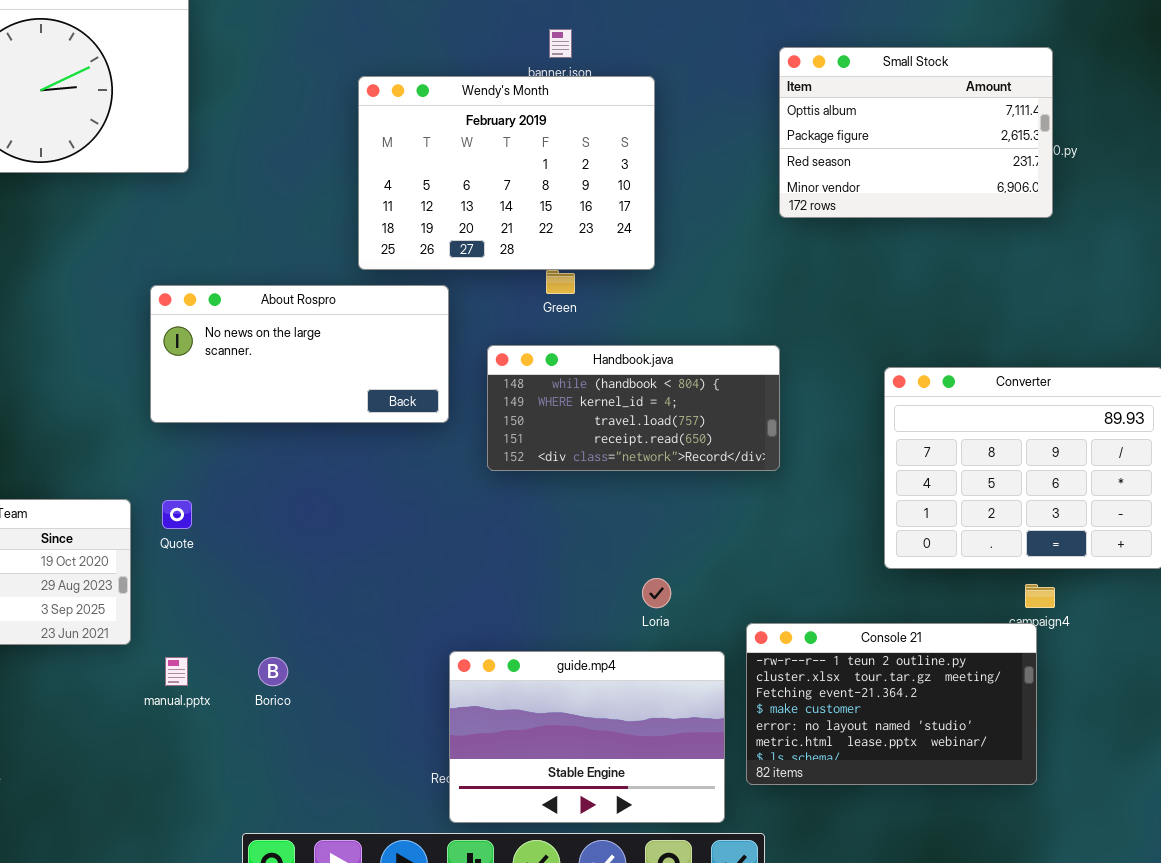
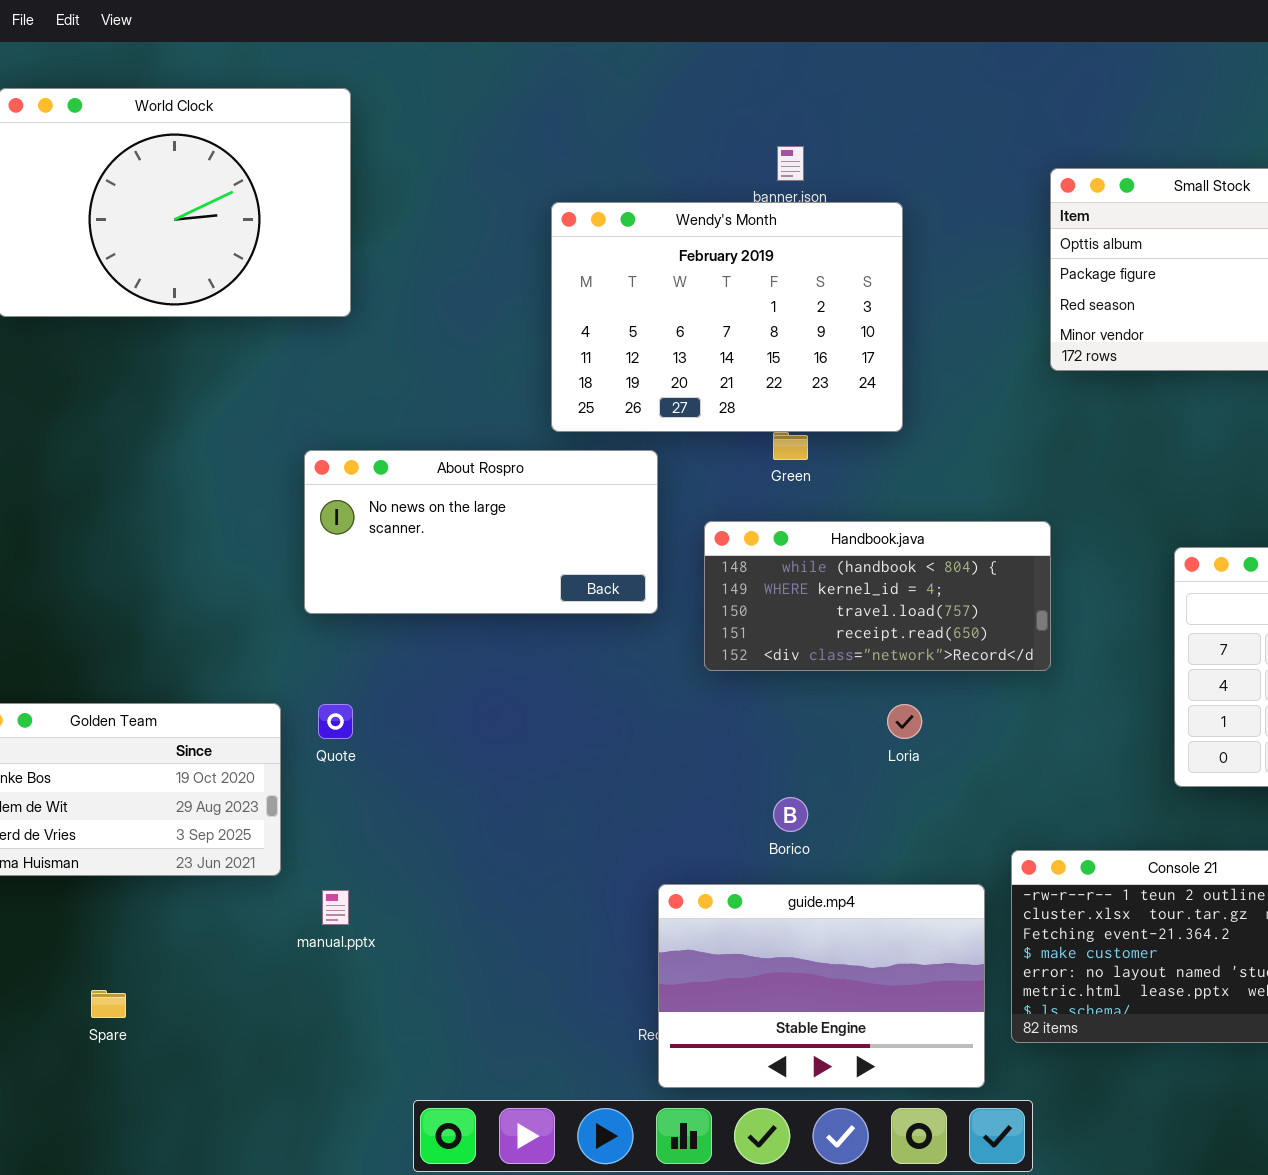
Loria: [642,578,671,608] -> [887,704,922,739], moved
Borico: [258,657,288,686] -> [773,797,808,832], moved

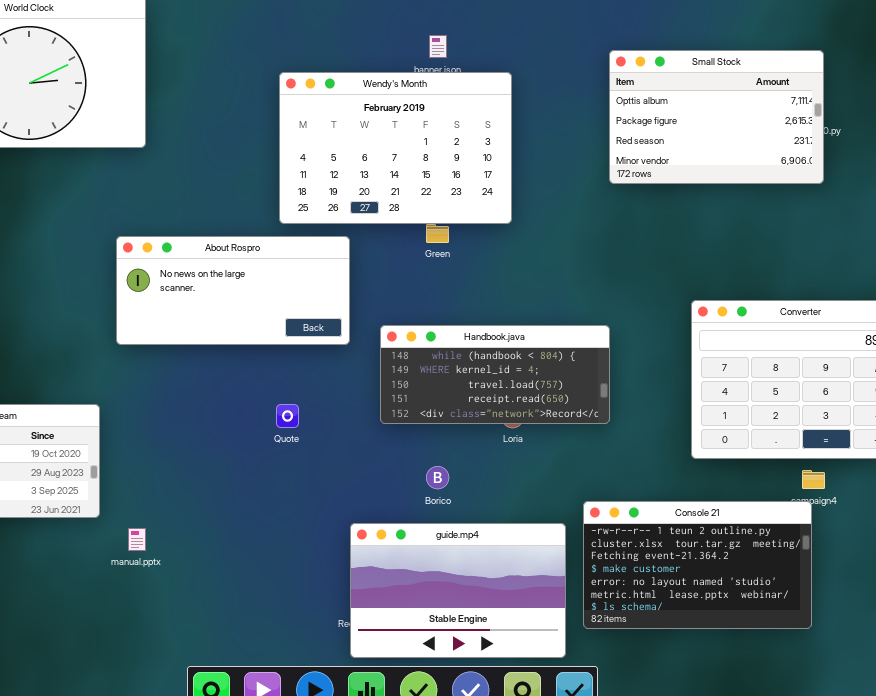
Handbook.java: [704,521,1051,671] -> [380,325,610,424], moved
Quote: [318,704,353,739] -> [276,404,299,428], moved

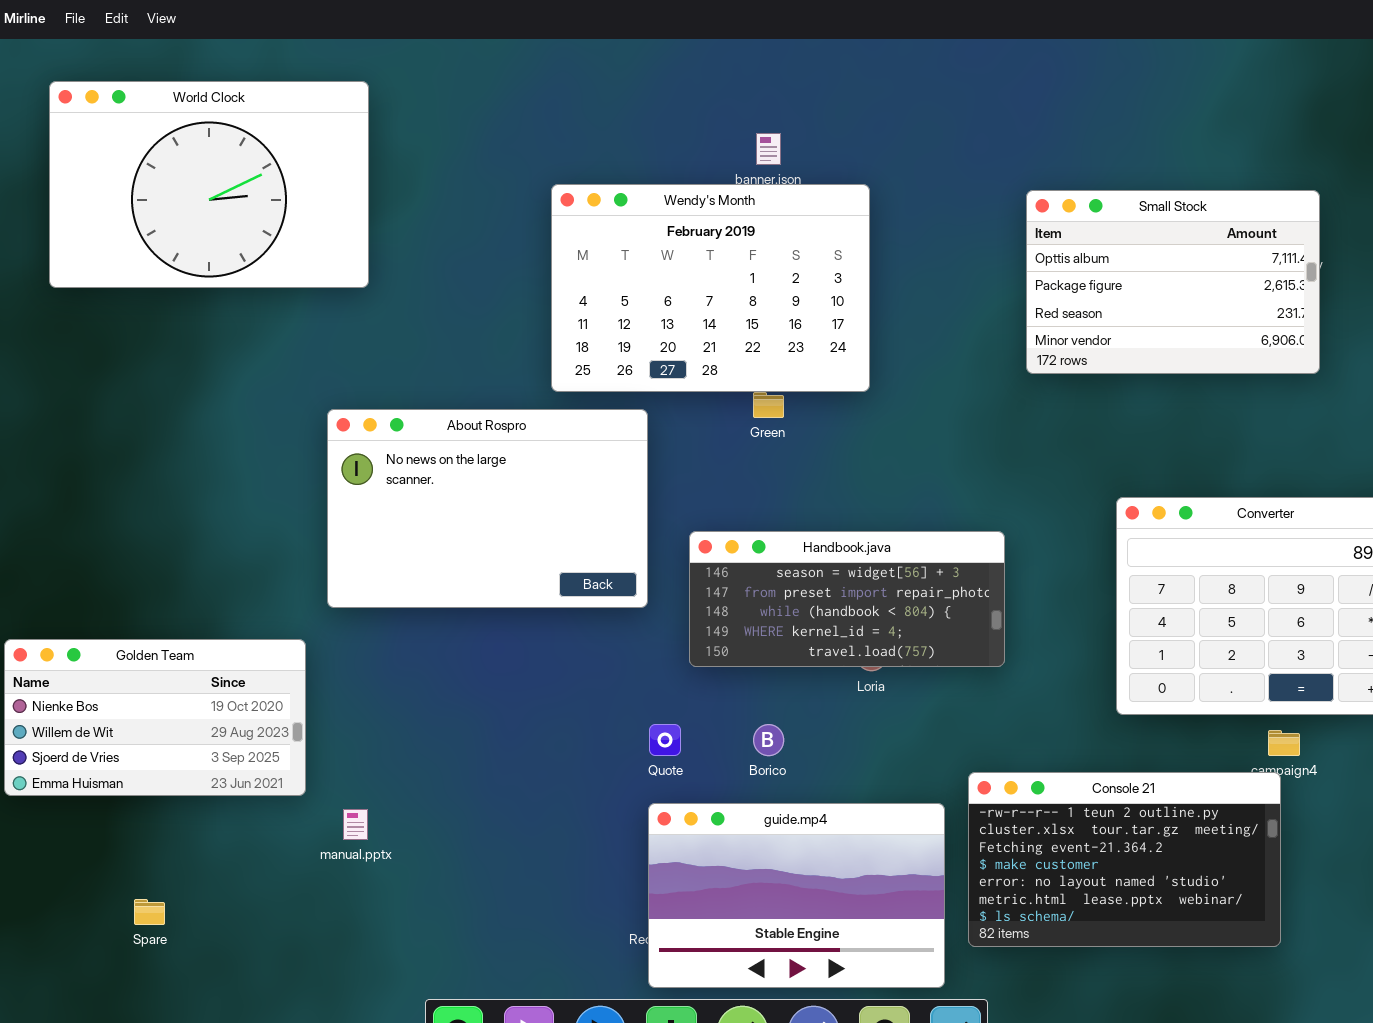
Small Stock: [609,50,824,184] -> [1026,190,1320,374], moved
About Rospro: [116,236,350,345] -> [327,409,648,608], resized
Handbook.java: [380,325,610,424] -> [689,531,1005,667], scrolled up 2 rows
Quote: [276,404,299,428] -> [649,724,681,756], moved

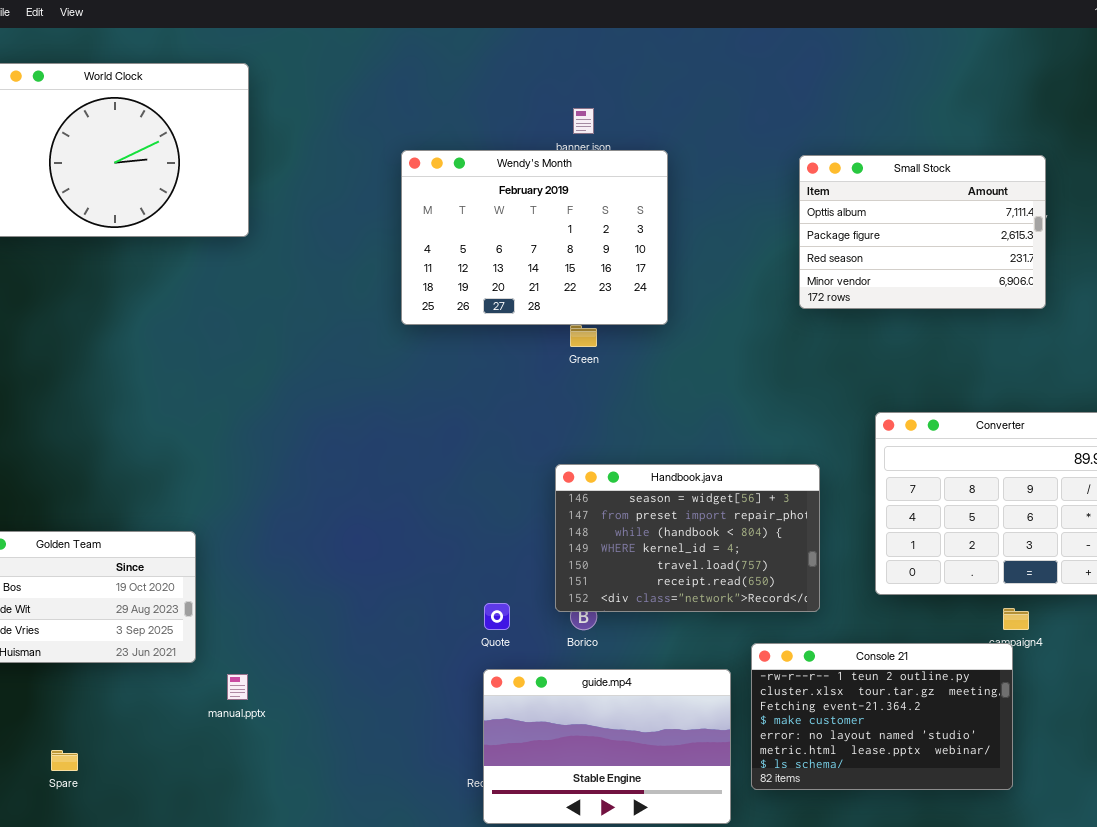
About Rospro: [327,409,648,608] -> none, closed
Handbook.java: [689,531,1005,667] -> [555,464,820,612], moved, resized

